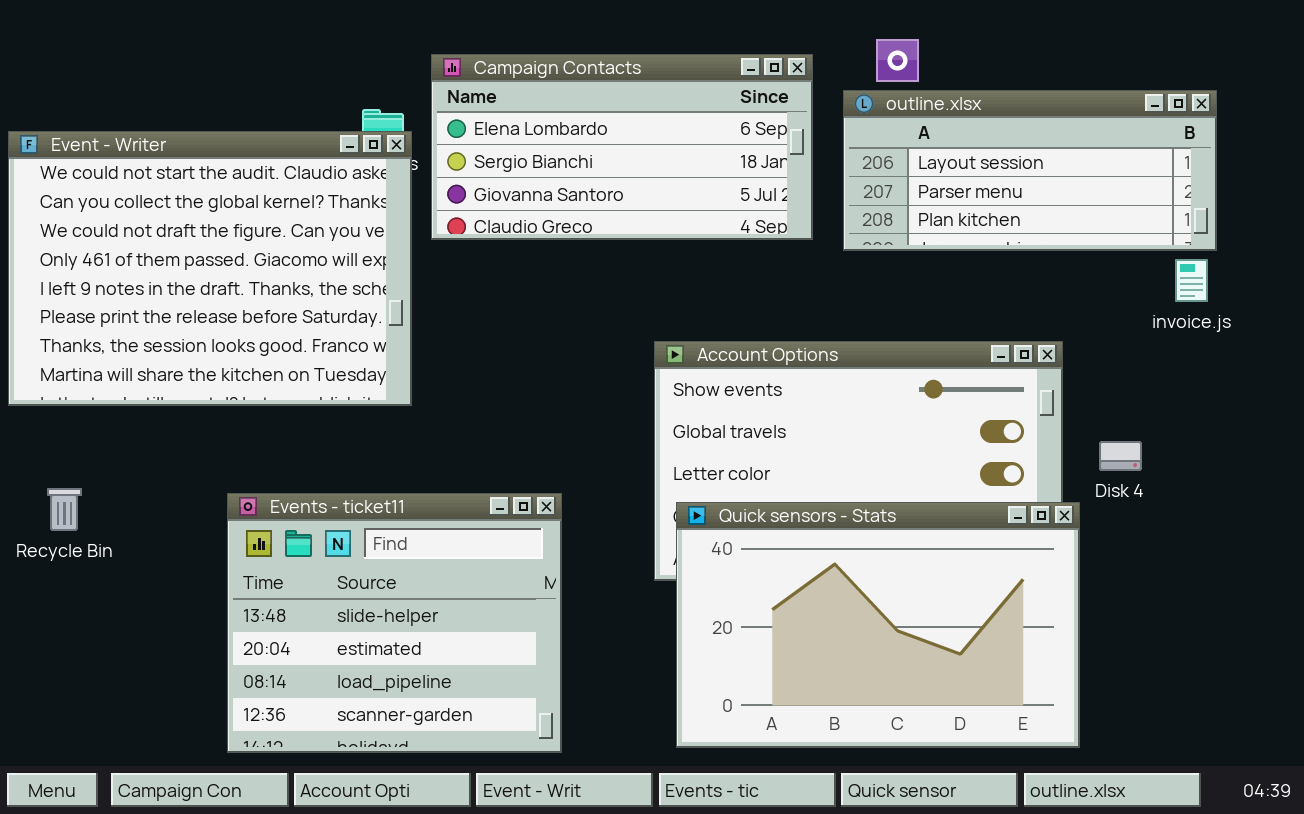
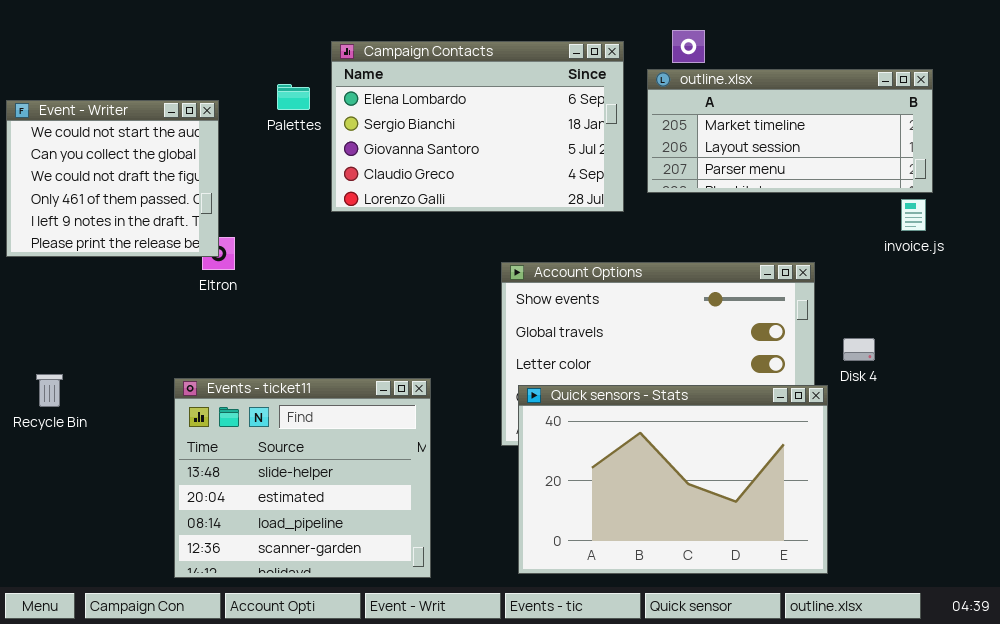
Campaign Contacts: [431,54,813,240] -> [331,41,624,212], resized
outline.xlsx: [843,90,1217,251] -> [647,69,933,193], scrolled up 1 row
Event - Writer: [8,131,412,406] -> [6,100,219,257], resized

